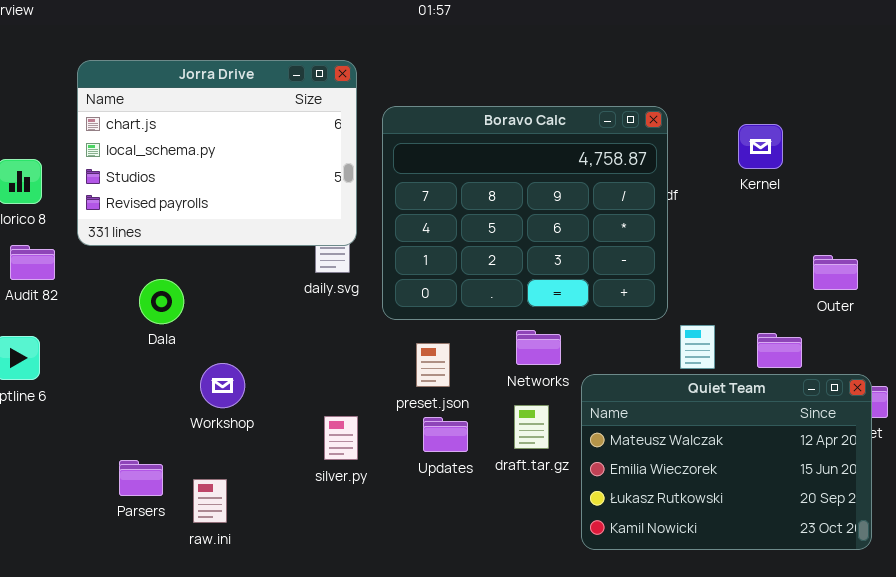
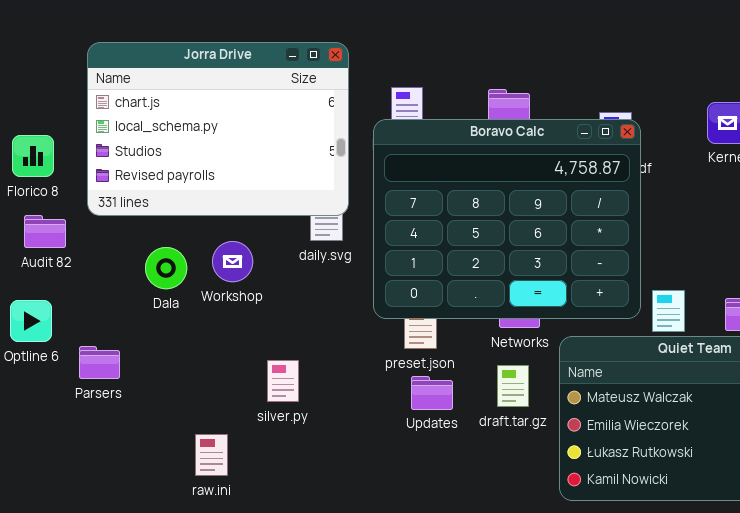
Boravo Calc: [382,106,668,320] -> [373,119,641,319], moved
Workshop: [200,363,245,408] -> [212,241,253,282], moved
silver.py: [324,416,358,460] -> [267,360,299,402], moved
Parsers: [119,460,163,496] -> [79,346,120,379], moved

